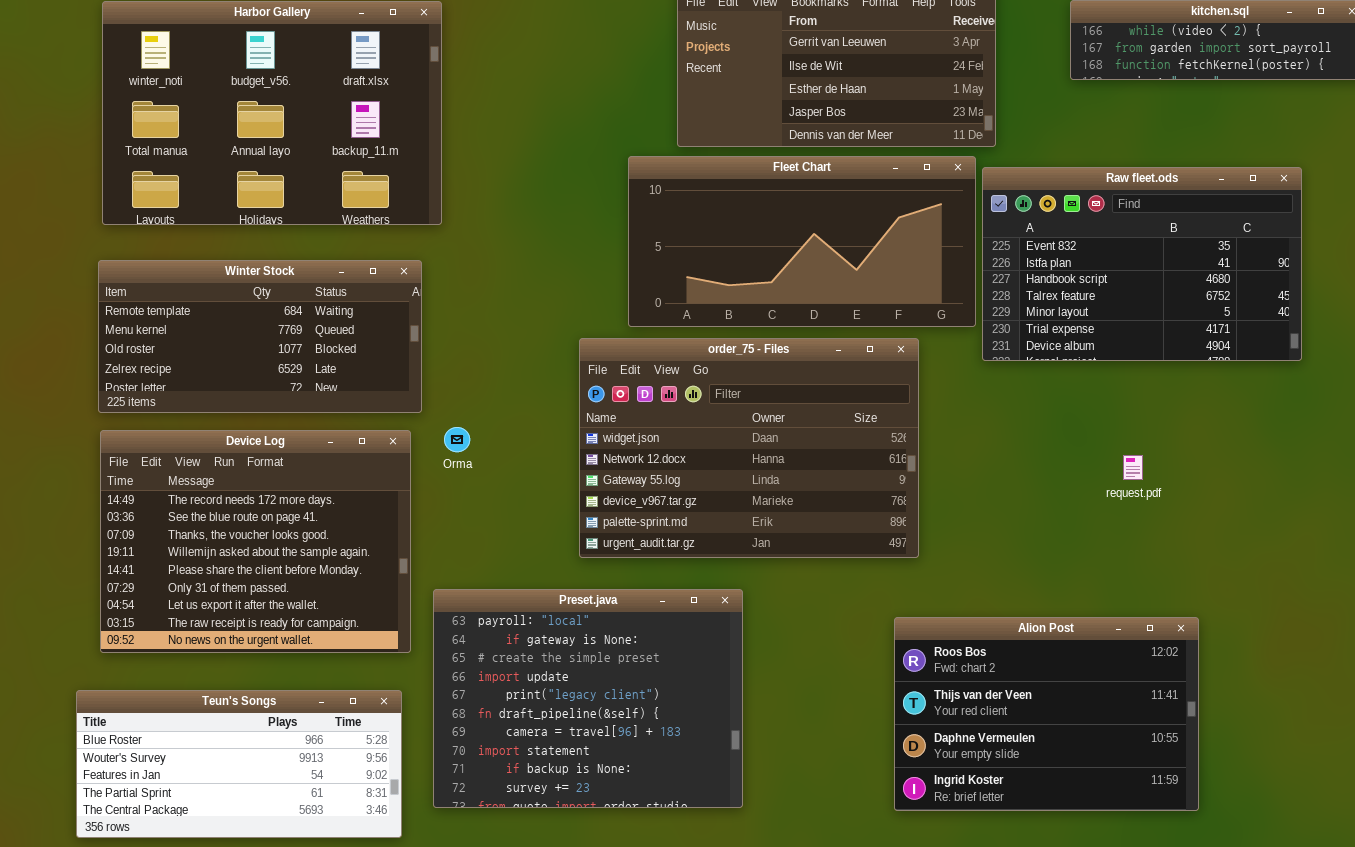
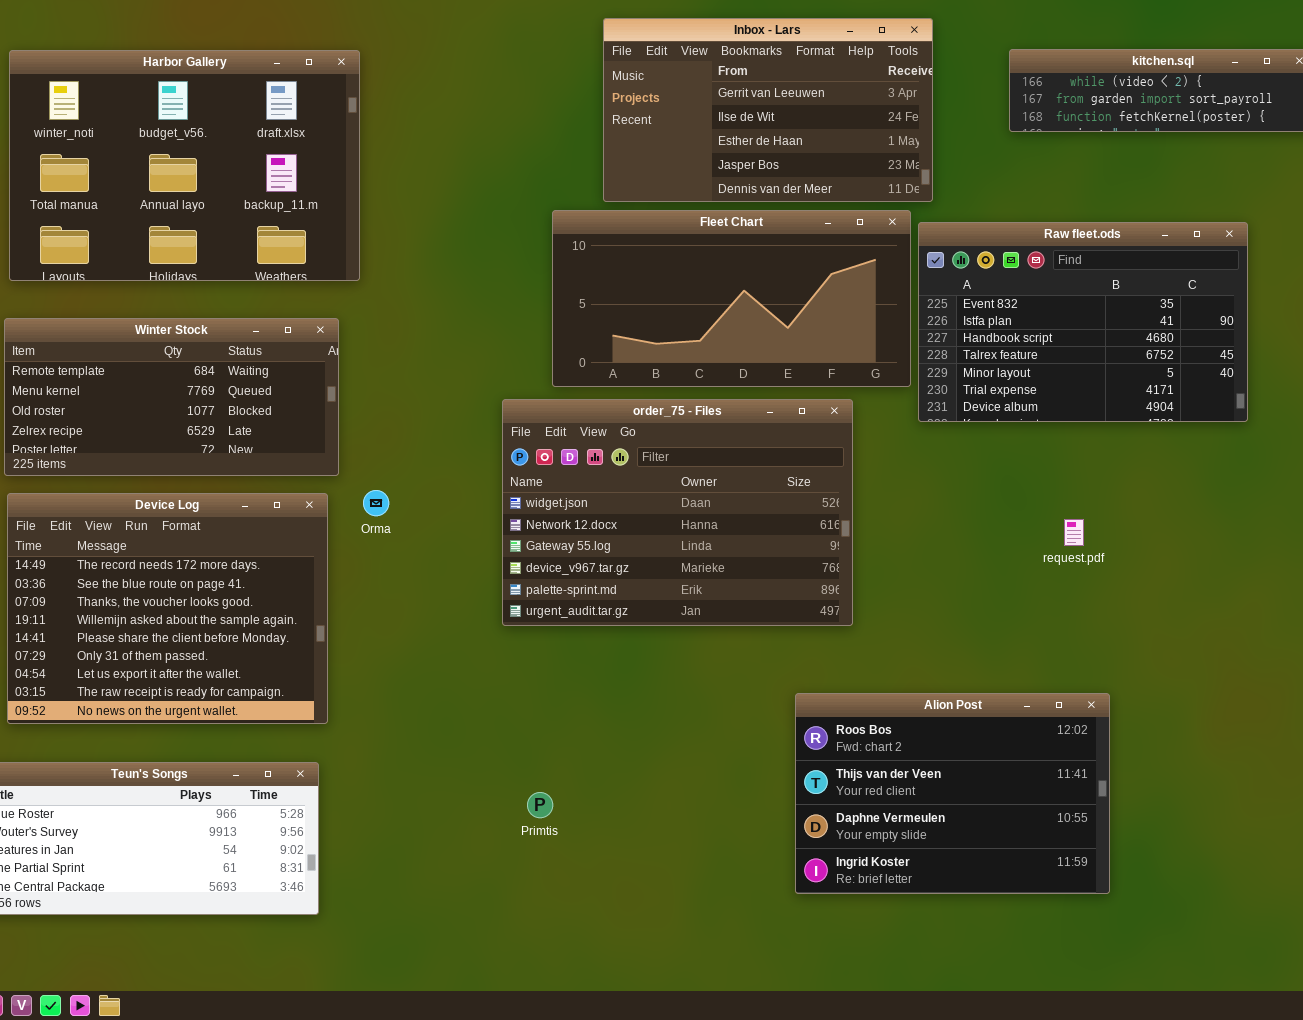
Preset.java: [433,589,743,808] -> none, closed
Alion Post: [894,617,1199,811] -> [795,693,1110,894], moved

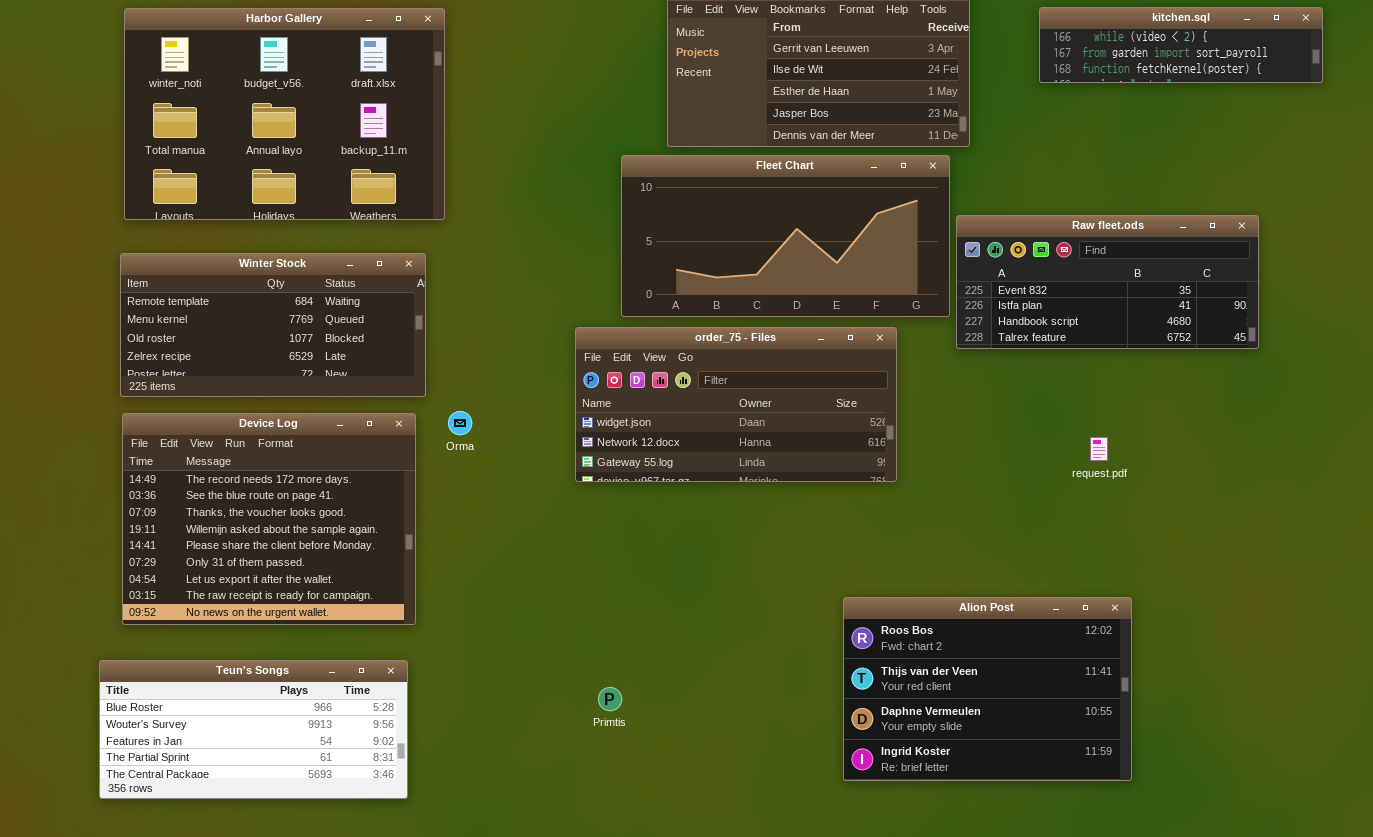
Raw fleet.ods: [918,222,1248,422] -> [956,215,1259,349], resized
order_75 - Files: [502,399,853,626] -> [575,327,897,482], resized

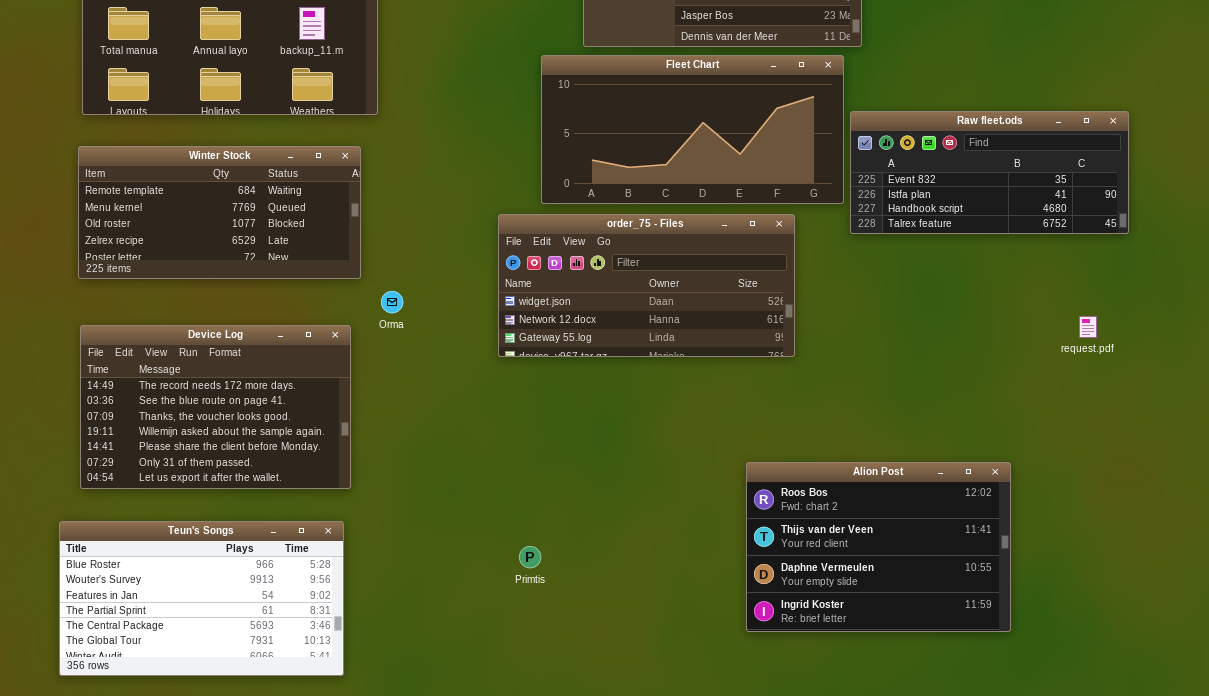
Device Log: [122,413,416,625] -> [80,325,351,489], resized
request.pdf: [1090,437,1108,461] -> [1079,316,1097,338], moved
Teun's Songs: [99,660,408,799] -> [59,521,344,676], resized

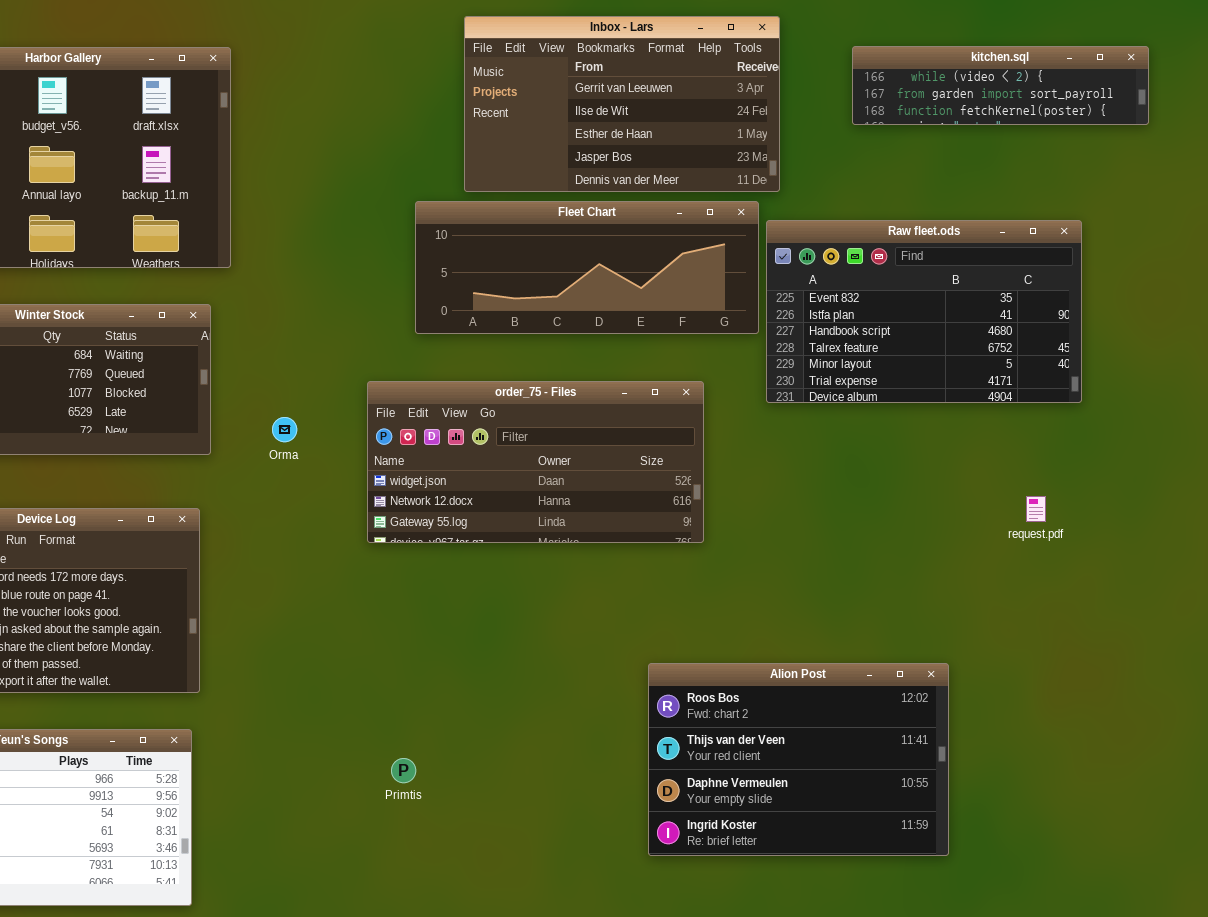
Fleet Chart: [541,55,844,204] -> [415,201,759,334], resized
Raw fleet.ods: [850,111,1129,234] -> [766,220,1082,403], resized
Orma: [381,291,403,313] -> [272,417,297,442], moved

